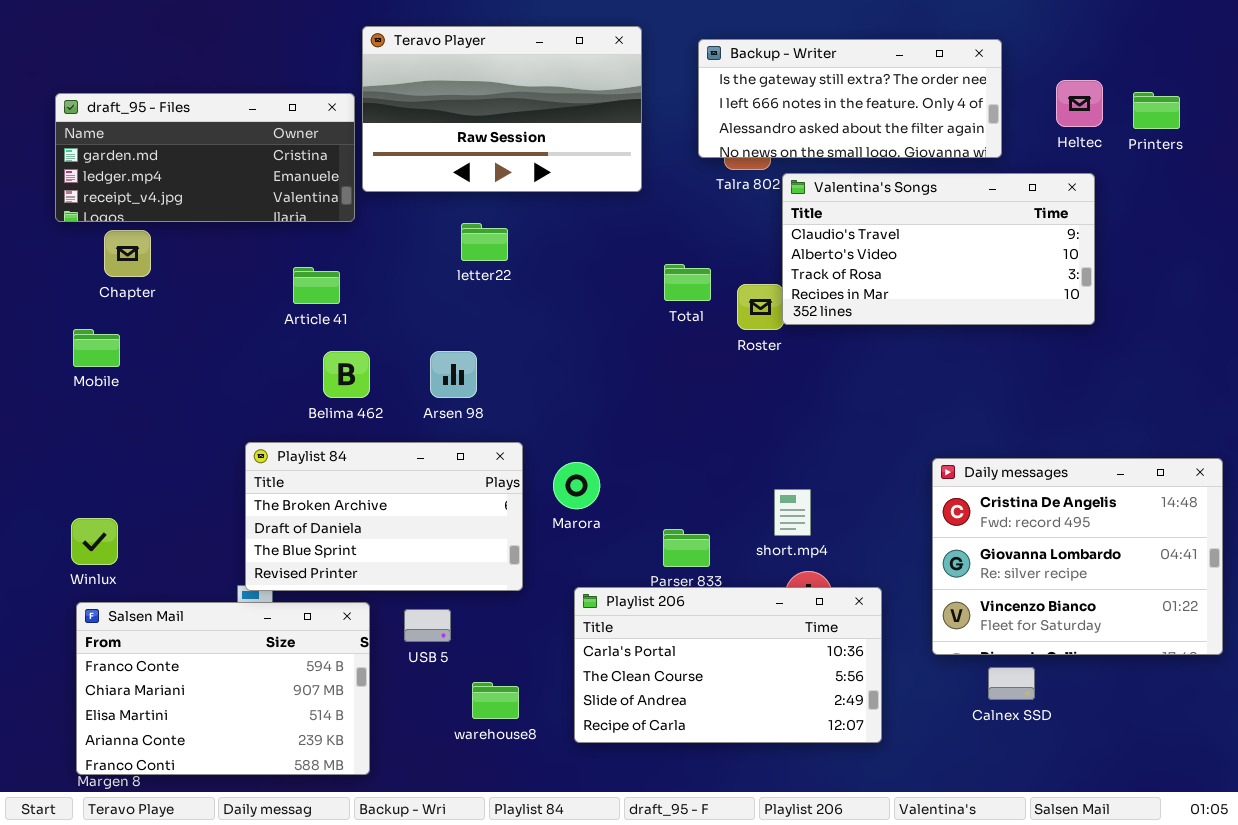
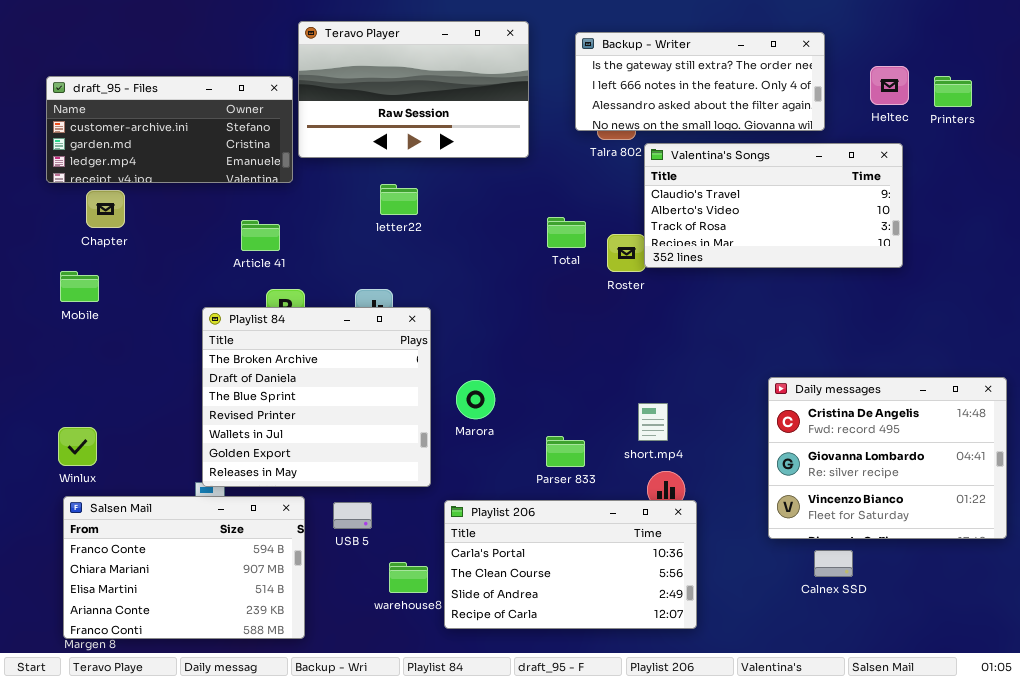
draft_95 - Files: [55,93,355,222] -> [46,76,293,183], scrolled up 1 row
Playlist 84: [245,442,523,591] -> [202,307,431,487], resized
Playlist 206: [574,587,882,743] -> [444,500,697,629], moved

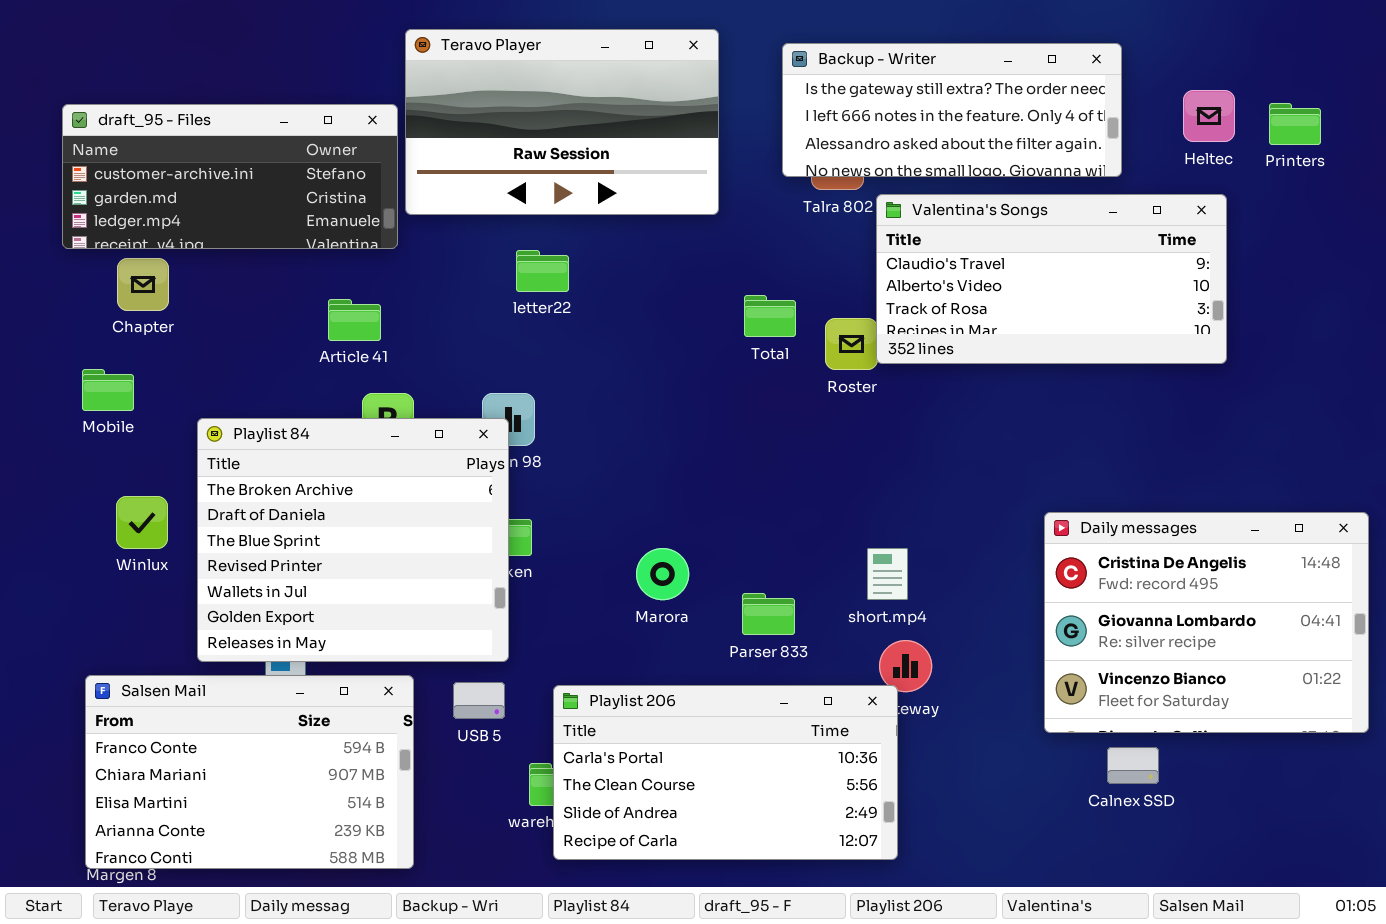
Playlist 84: [202,307,431,487] -> [197,418,509,662], moved
Marora: [456,380,495,419] -> [636,548,689,600], moved
Winlux: [58,427,97,466] -> [116,496,168,549], moved
Playlist 206: [444,500,697,629] -> [553,685,898,860], moved

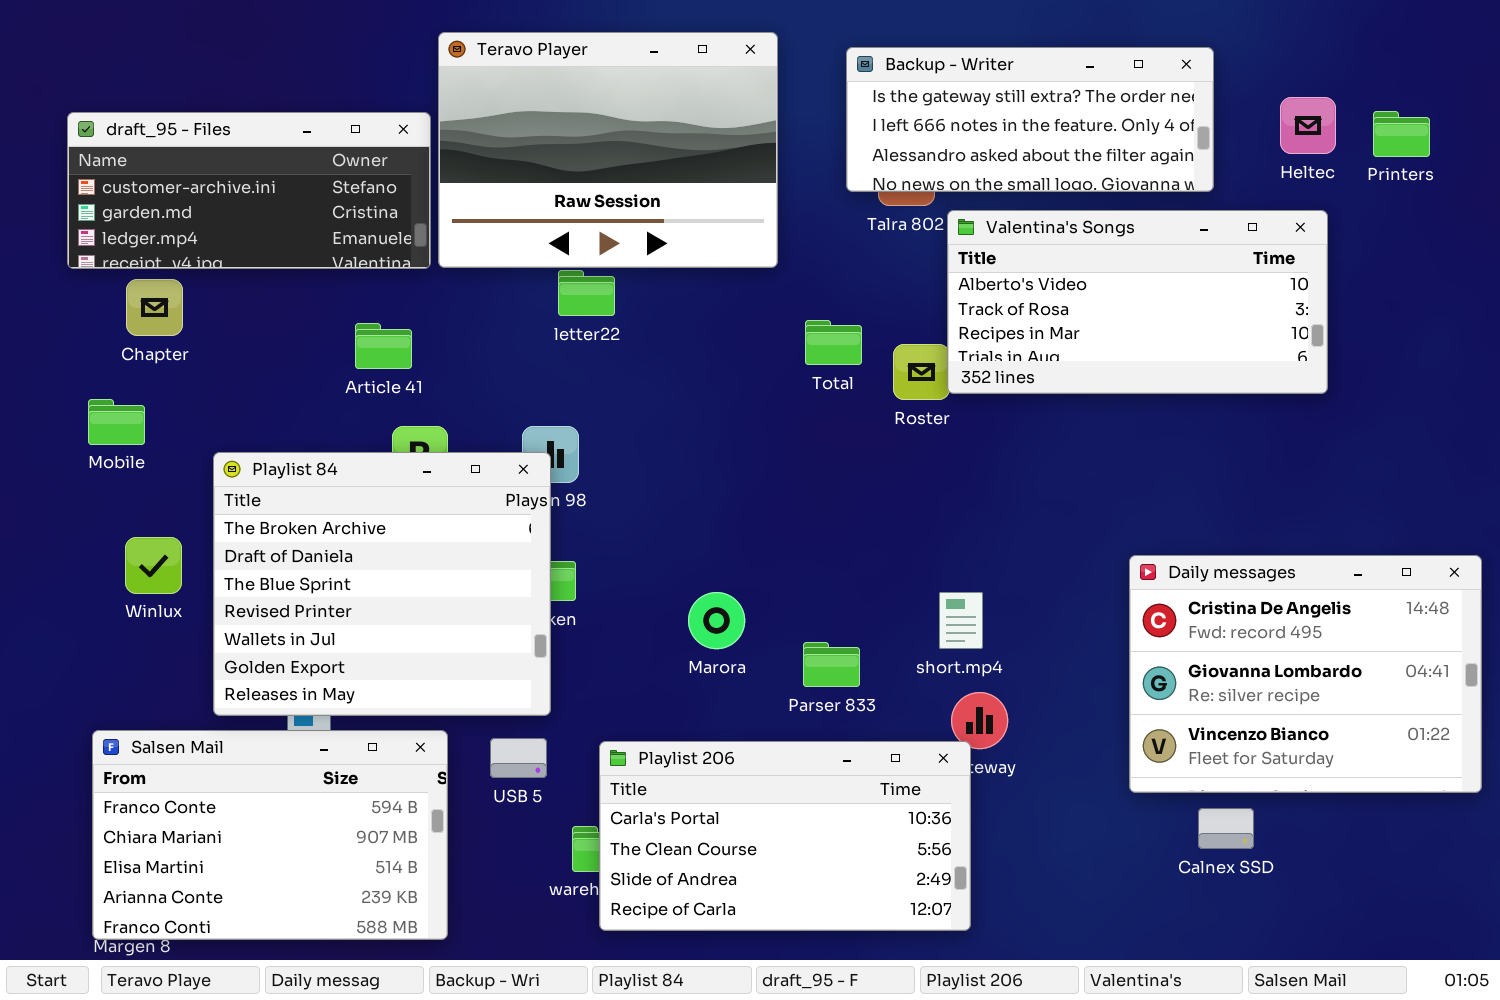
Teravo Player: [405,29,719,215] -> [438,32,778,268], resized
Valentina's Songs: [876,194,1227,364] -> [947,210,1328,394], scrolled down 1 row

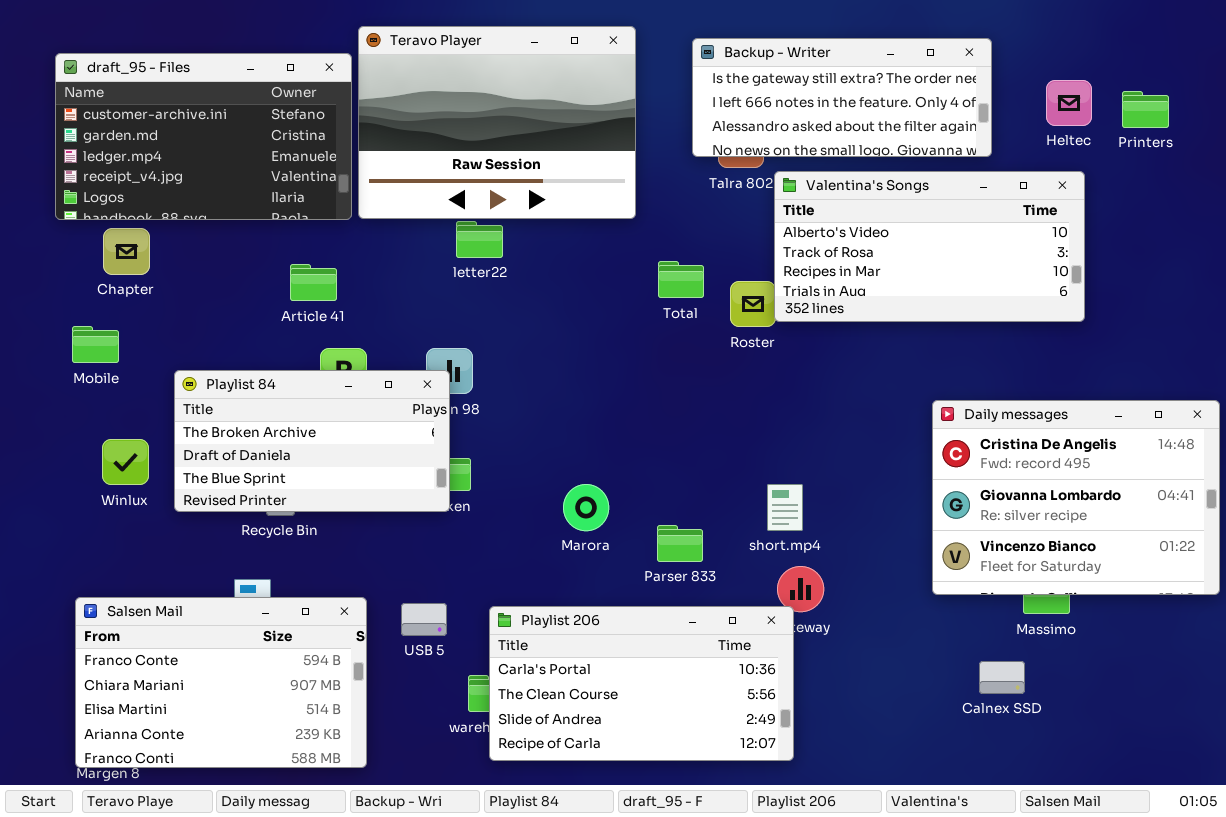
draft_95 - Files: [67,112,431,269] -> [55,53,352,220], resized
Playlist 84: [213,452,551,716] -> [174,370,450,512], resized
Daily messages: [1129,555,1482,793] -> [932,400,1220,595], moved

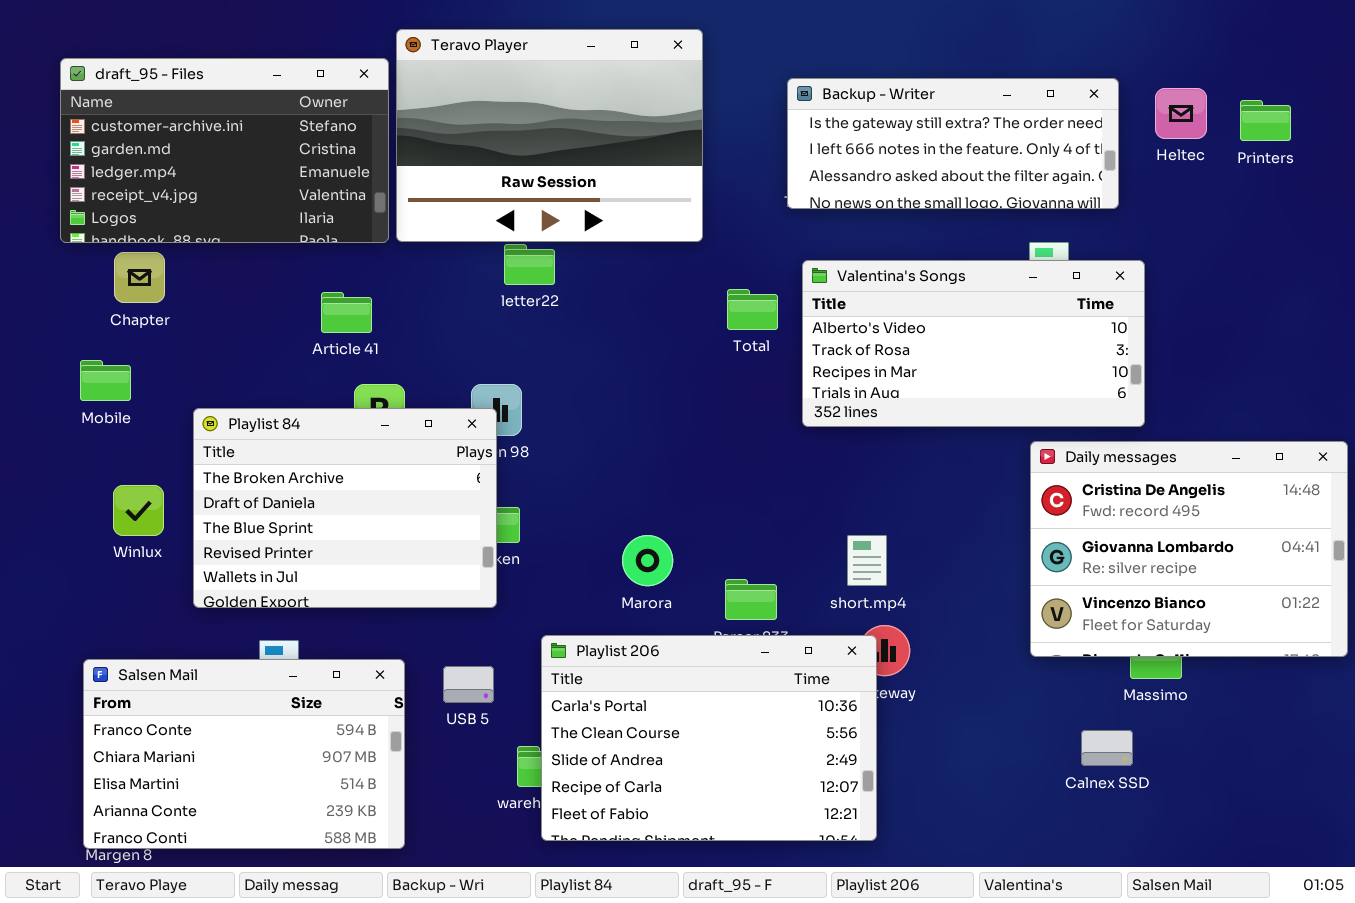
Backup - Writer: [692,38,992,157] -> [787,78,1119,209], moved
Valentina's Songs: [774,171,1085,322] -> [802,260,1145,427], moved
Playlist 84: [174,370,450,512] -> [193,408,497,608], resized
Playlist 206: [489,606,794,761] -> [541,635,877,841], resized

